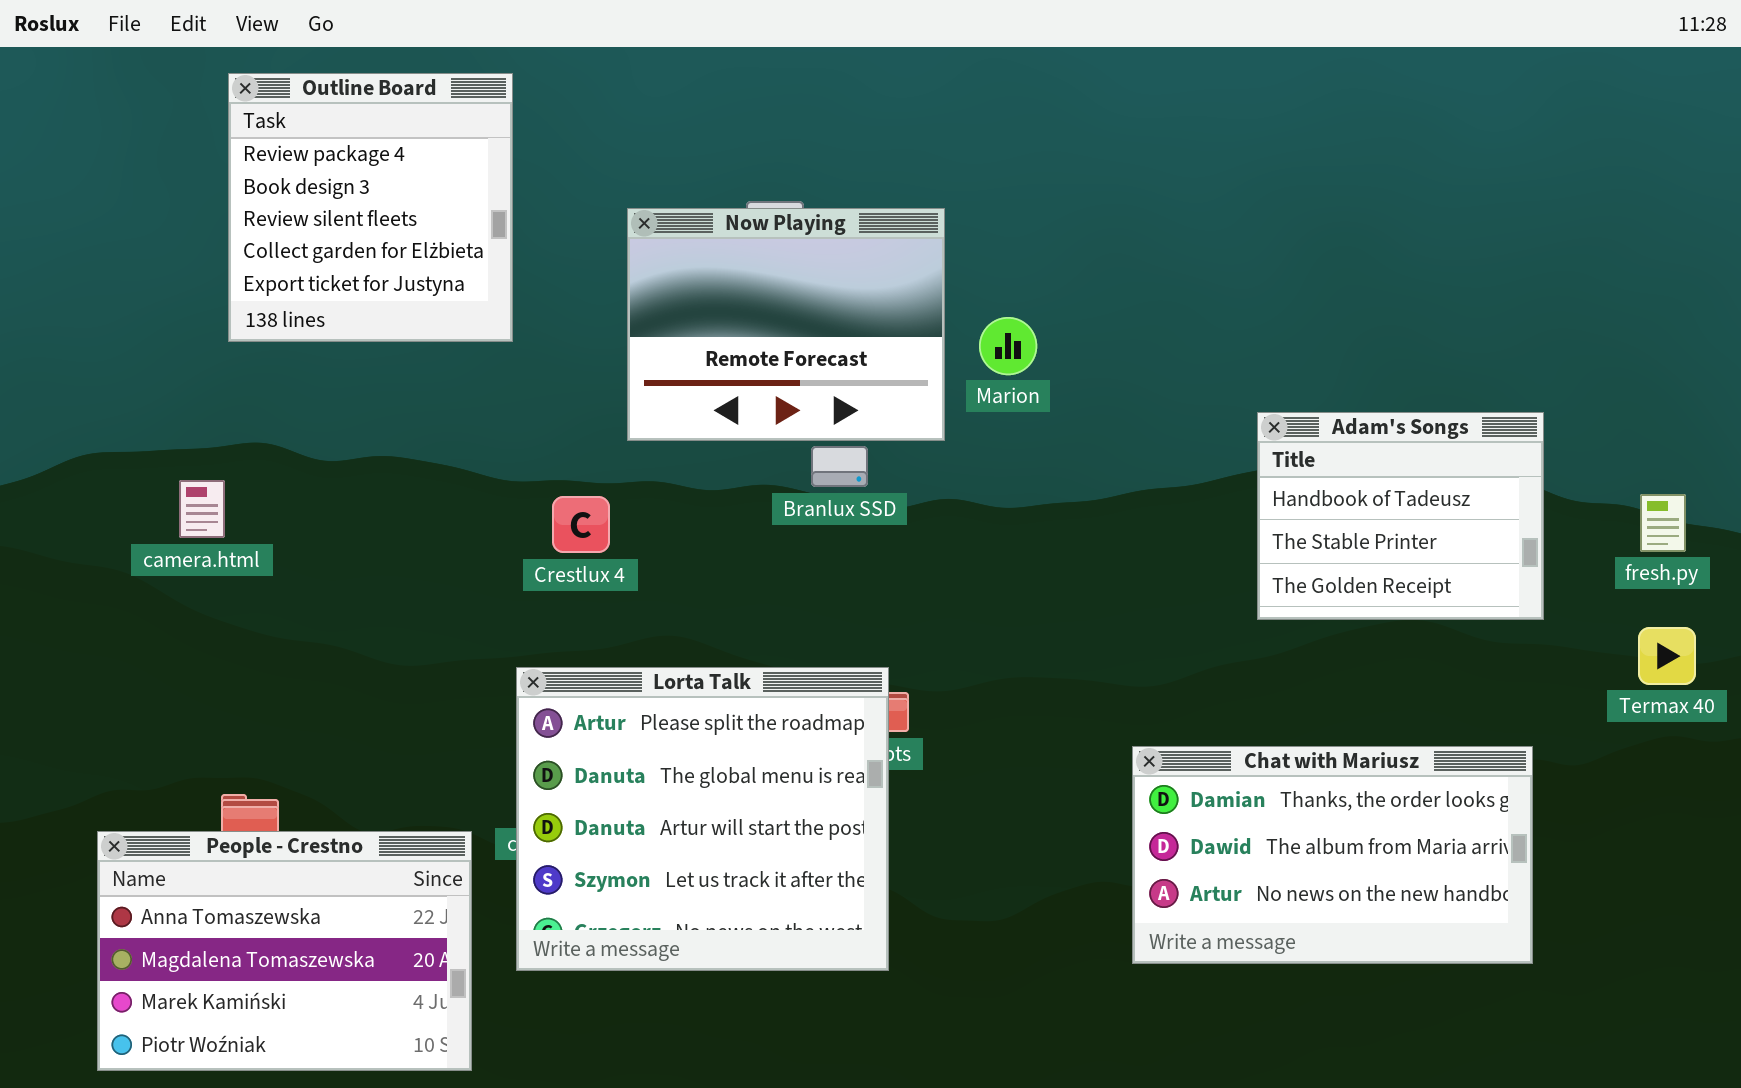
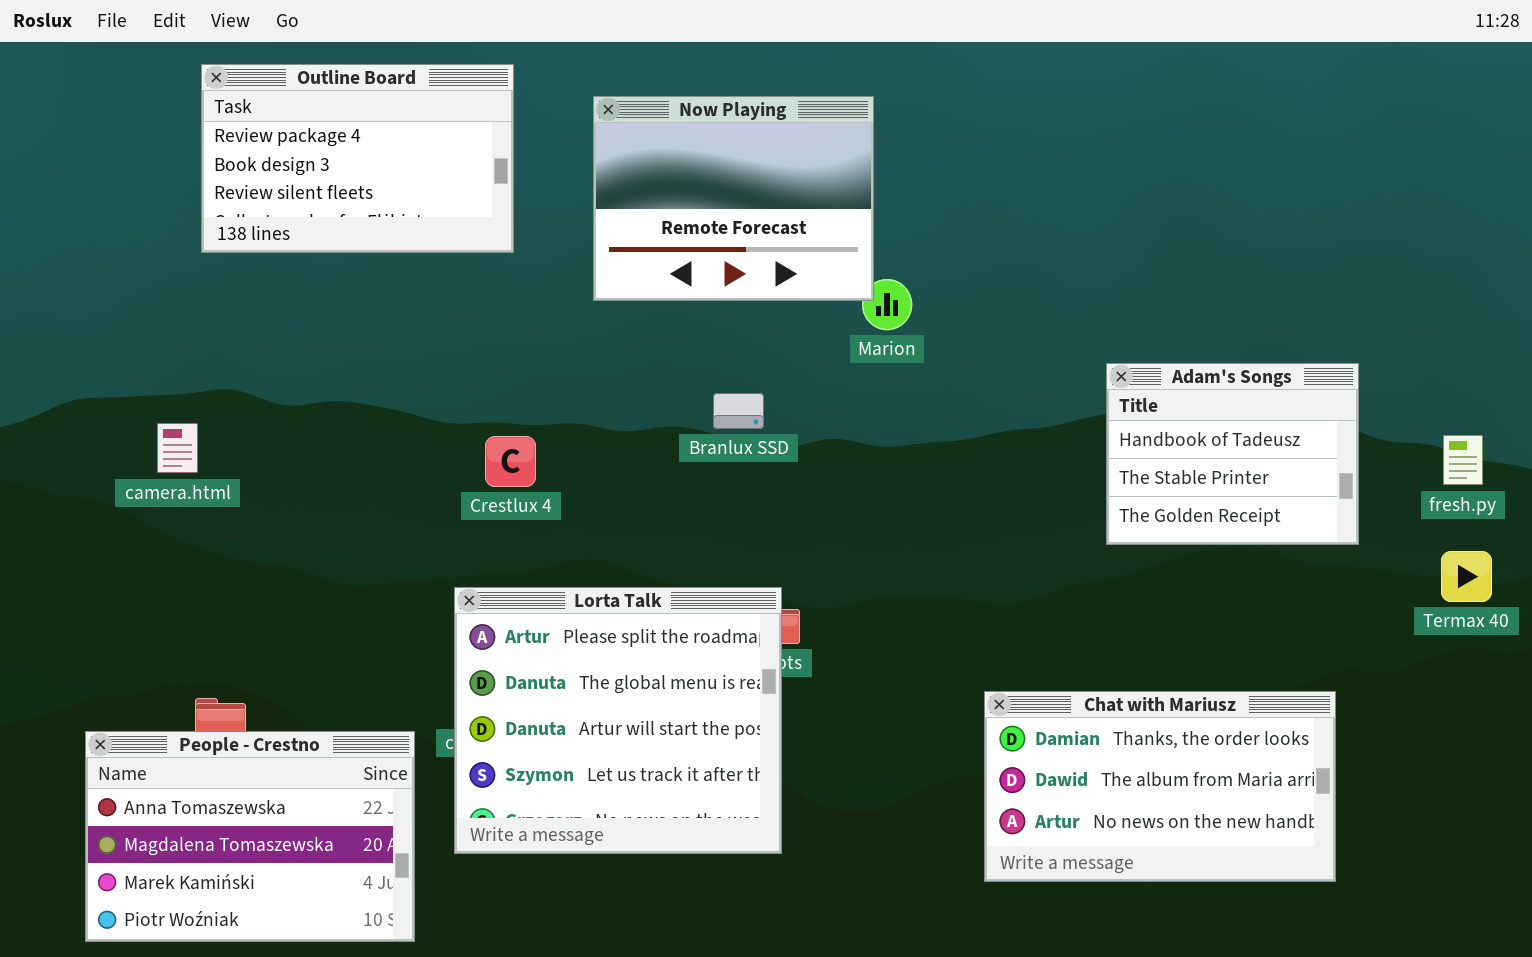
Outline Board: [228,73,513,342] -> [201,64,514,253], resized
Now Playing: [627,208,945,441] -> [593,96,874,301], moved
Chat with Mariusz: [1132,746,1533,964] -> [984,691,1336,882], moved

